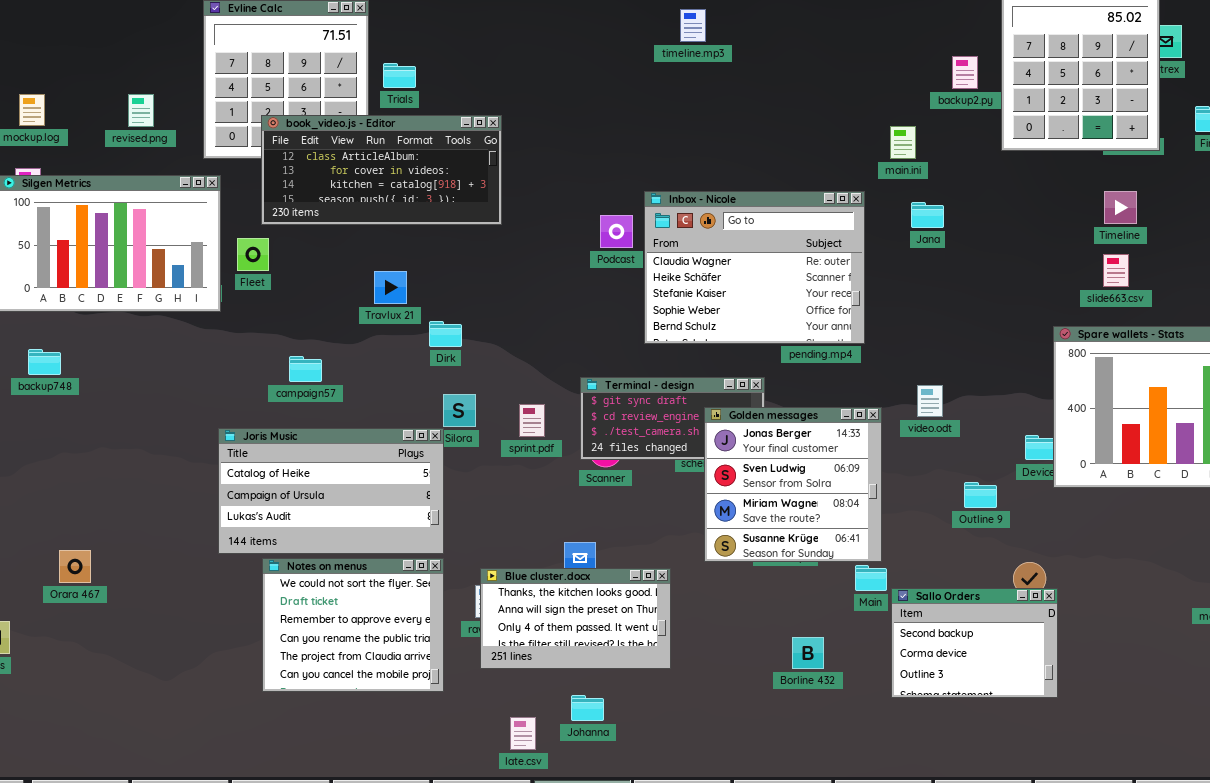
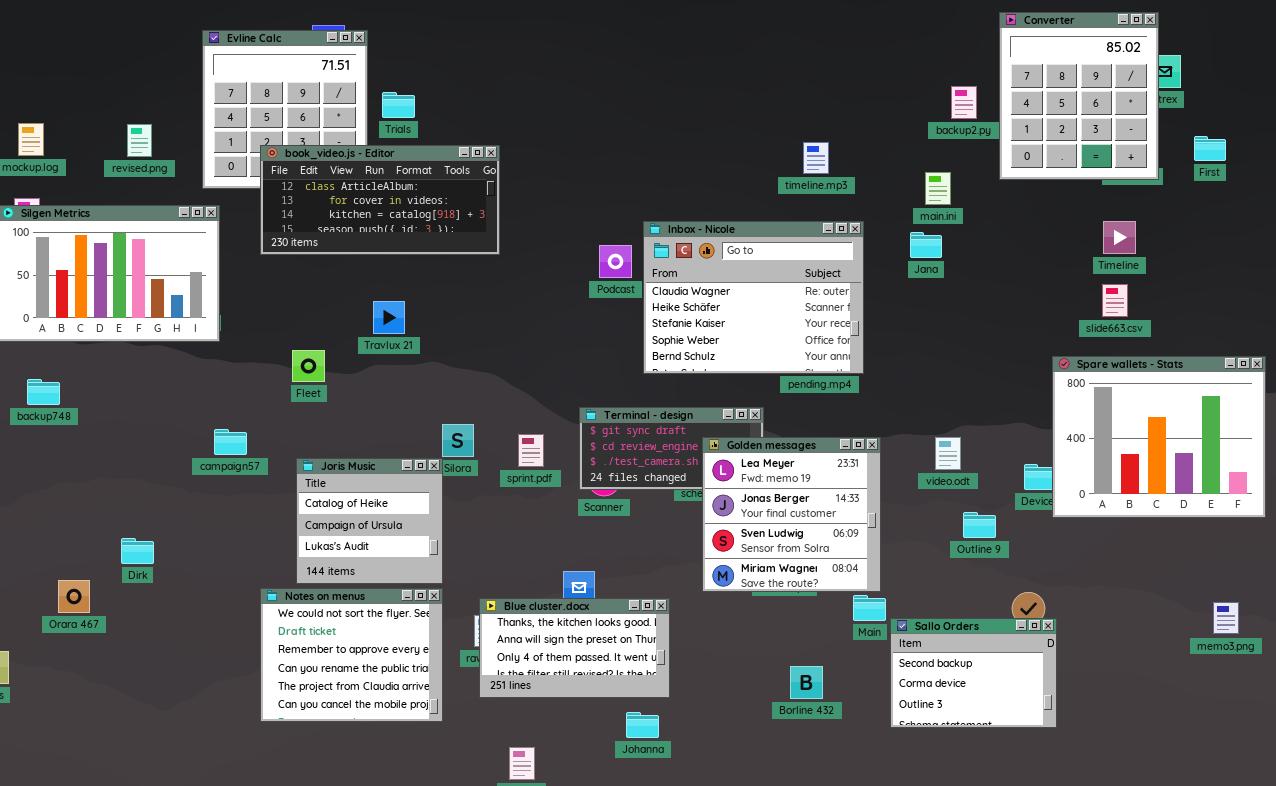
timeline.mp3: [680,9,706,42] -> [803,142,829,174], moved
main.ini: [890,126,916,159] -> [925,172,951,205], moved
Fleet: [237,238,269,271] -> [292,350,325,382], moved
Dirk: [429,321,462,347] -> [121,538,154,564], moved
campaign57: [289,356,322,382] -> [214,429,247,455], moved
video.odt: [917,385,943,417] -> [935,437,961,470], moved
Golden messages: [704,407,882,562] -> [702,437,881,592], scrolled up 1 row
Joris Music: [218,428,444,554] -> [296,458,443,584], resized
Johanna: [571,695,604,721] -> [626,712,659,738], moved

